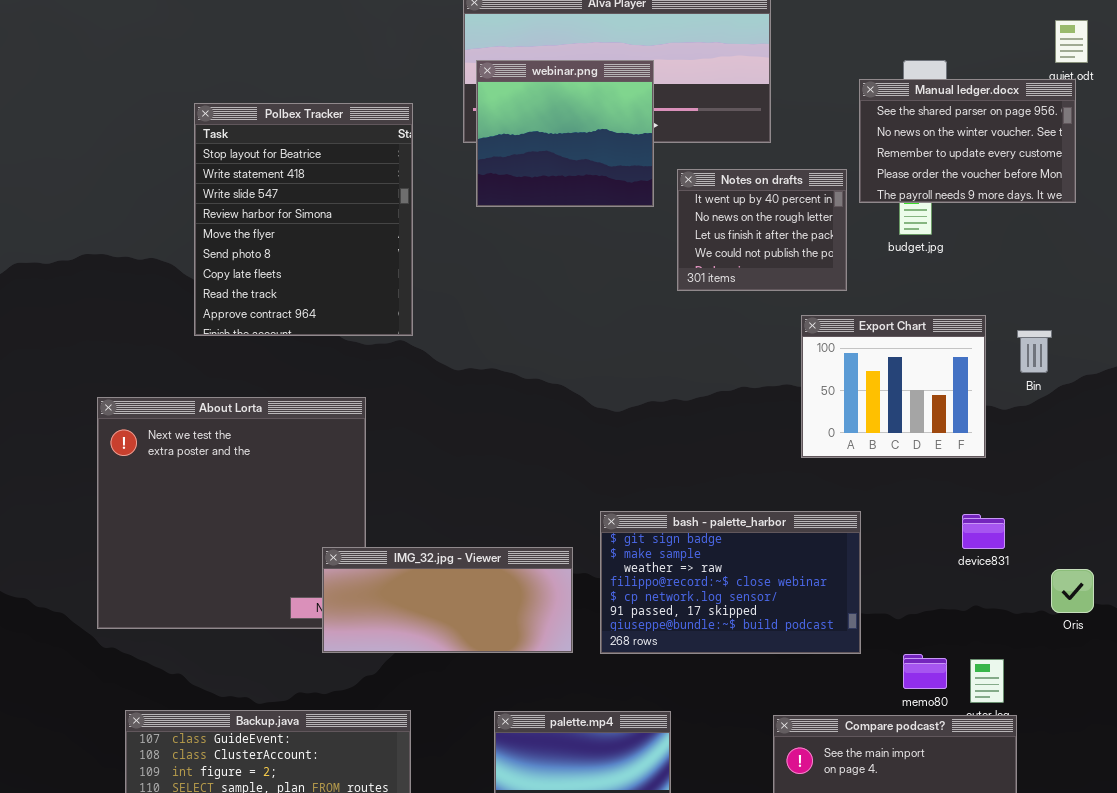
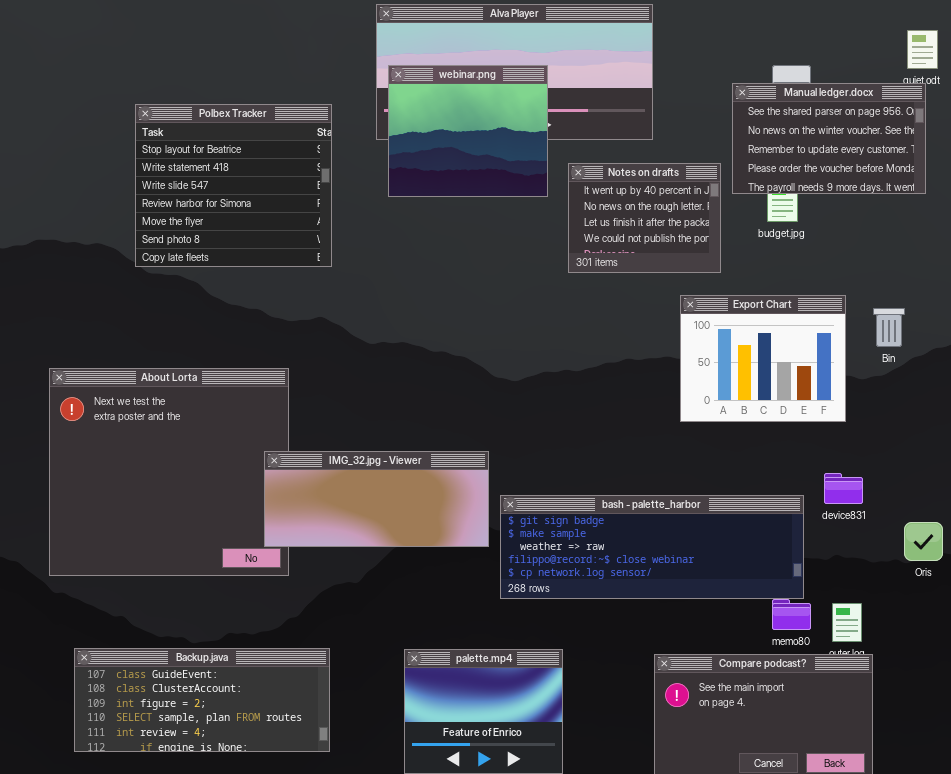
Polbex Tracker: [194,103,413,336] -> [135,104,332,267], resized
bash - palette_harbor: [600,511,861,654] -> [500,495,804,599], resized
IMG_32.jpg - Viewer: [322,547,573,653] -> [264,451,489,547], moved

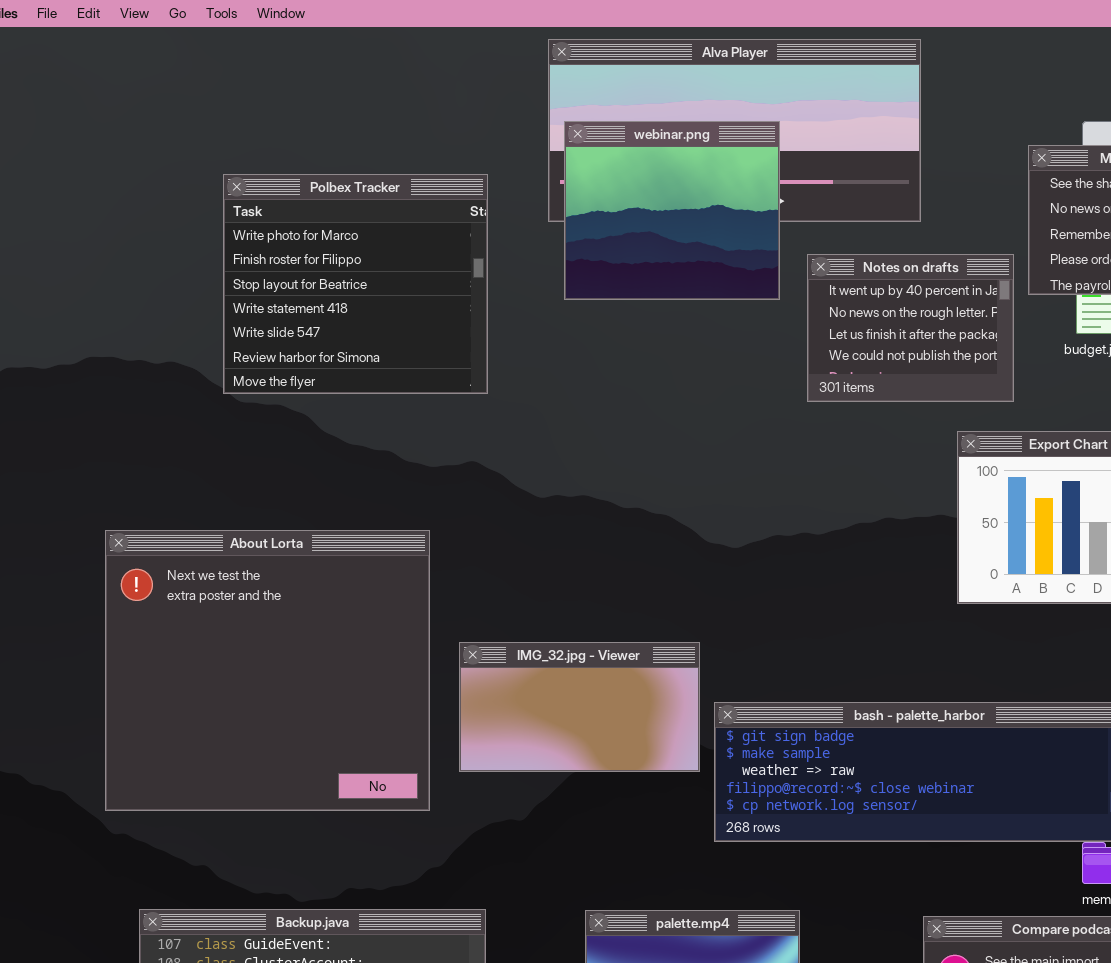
Polbex Tracker: [135,104,332,267] -> [223,174,488,394], scrolled up 2 rows
IMG_32.jpg - Viewer: [264,451,489,547] -> [459,642,700,772], resized

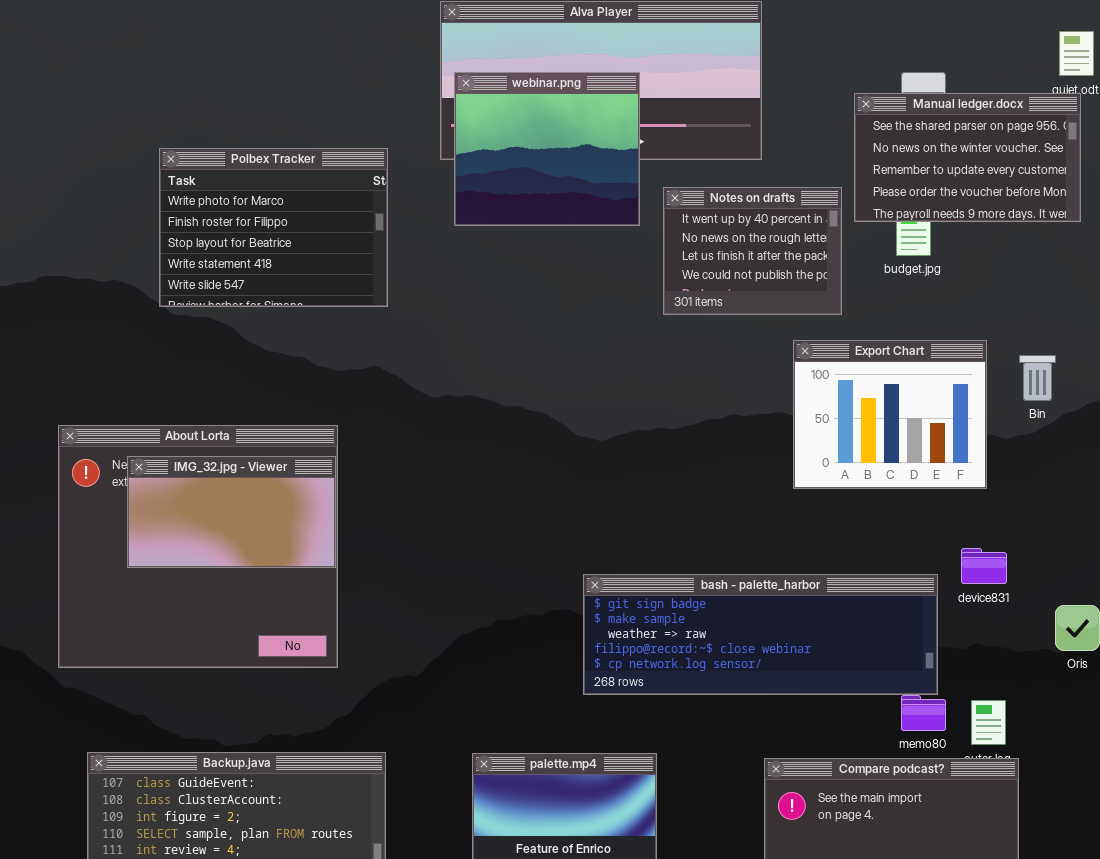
Polbex Tracker: [223,174,488,394] -> [159,148,388,307], resized
IMG_32.jpg - Viewer: [459,642,700,772] -> [127,456,336,568], moved

